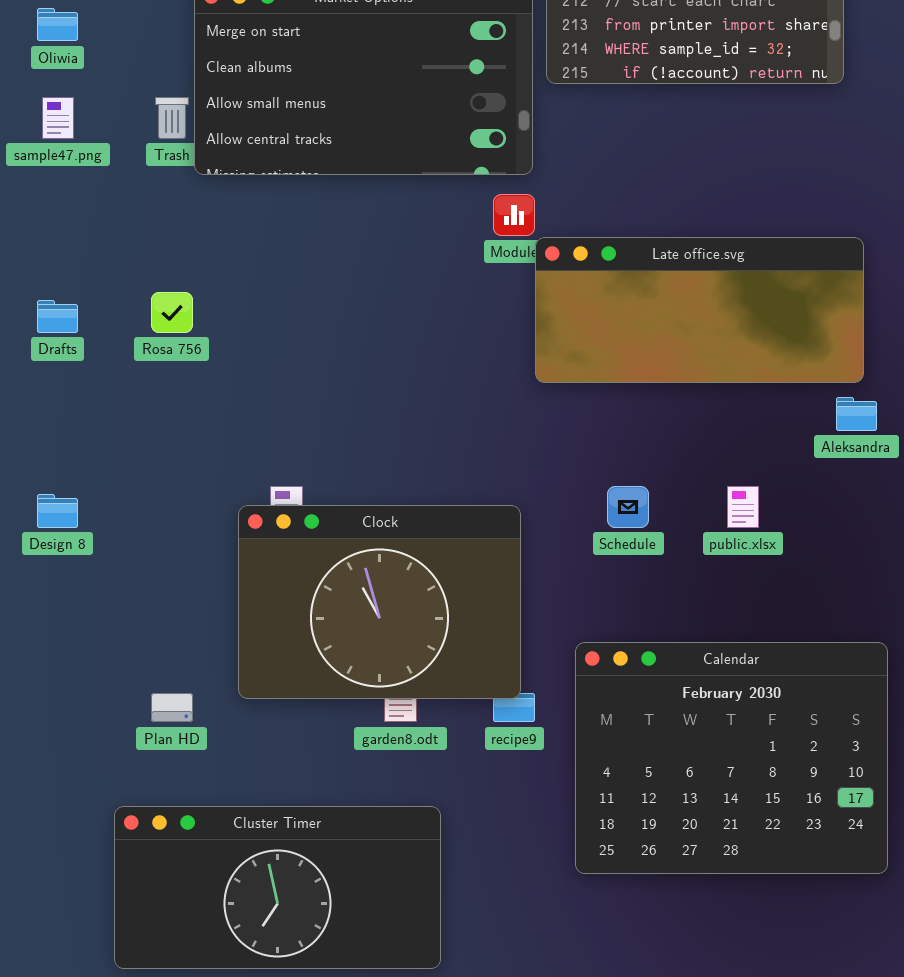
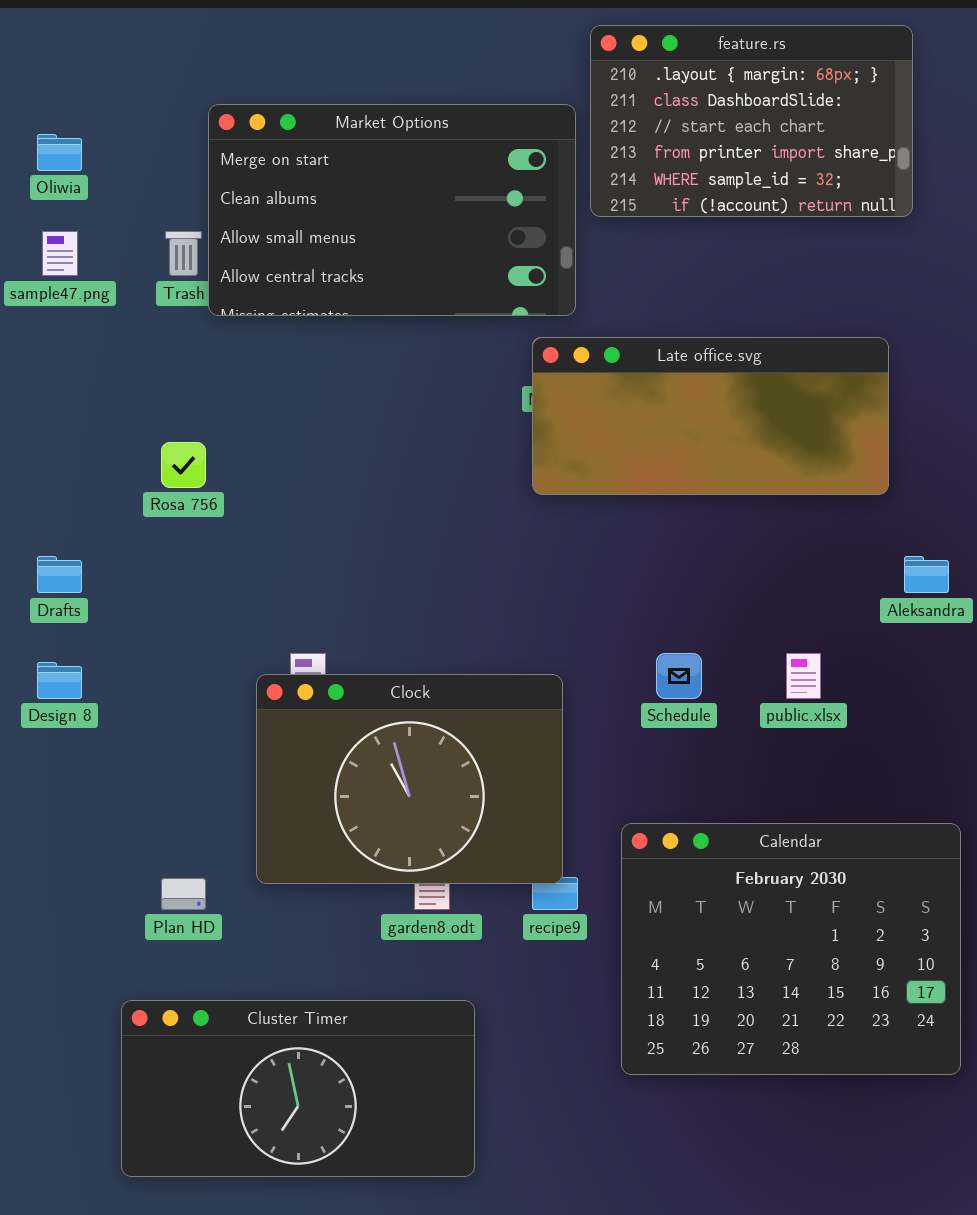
Late office.svg: [535,237,864,383] -> [532,337,889,495], moved
Drafts: [37,300,78,333] -> [37,556,82,593], moved

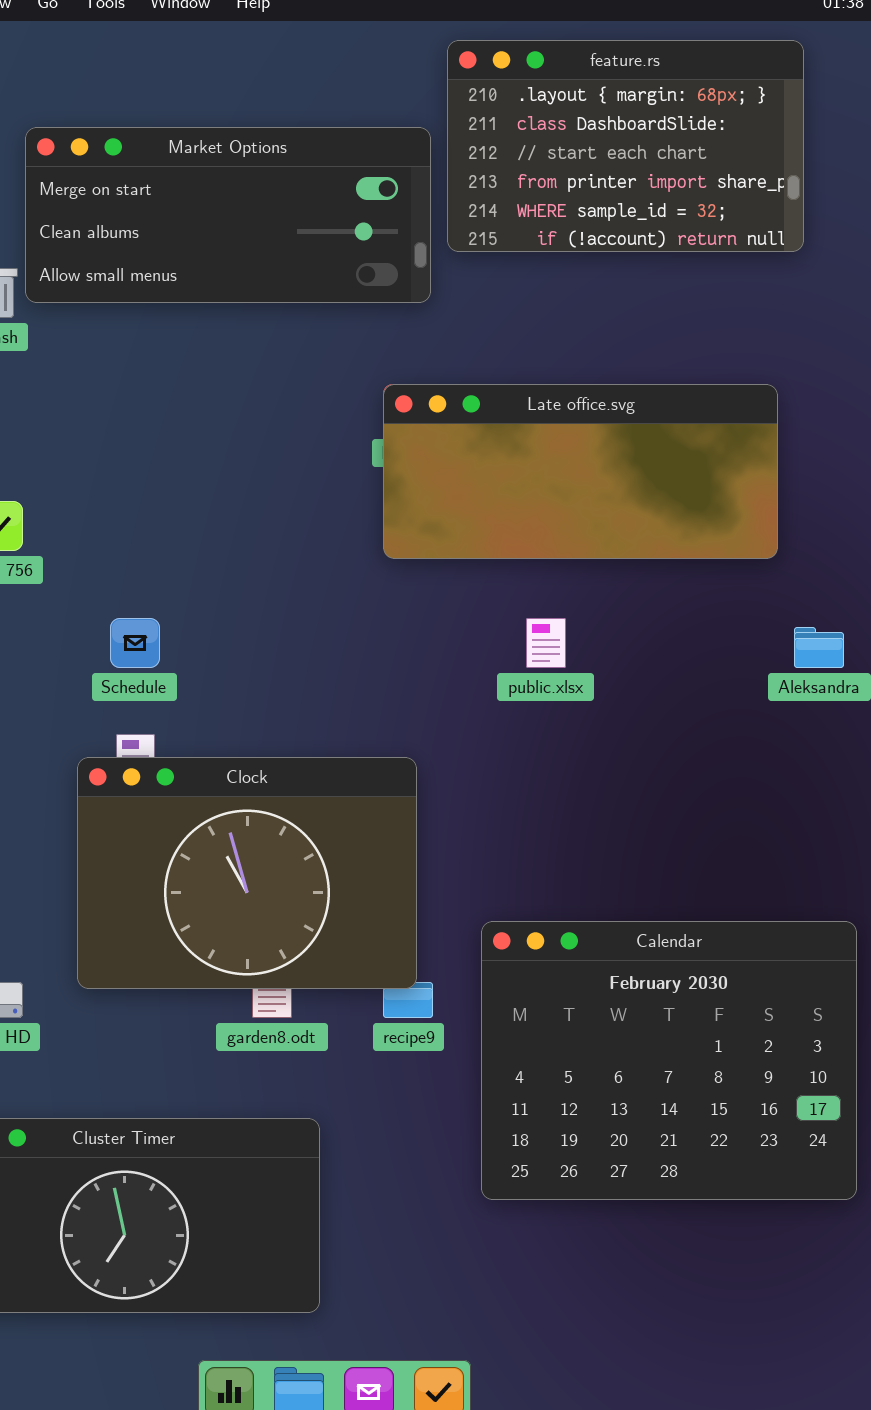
Market Options: [208,104,576,316] -> [25,127,431,303], resized
Schedule: [656,653,702,699] -> [110,618,160,668], moved
public.xlsx: [786,653,821,699] -> [526,618,566,668], moved

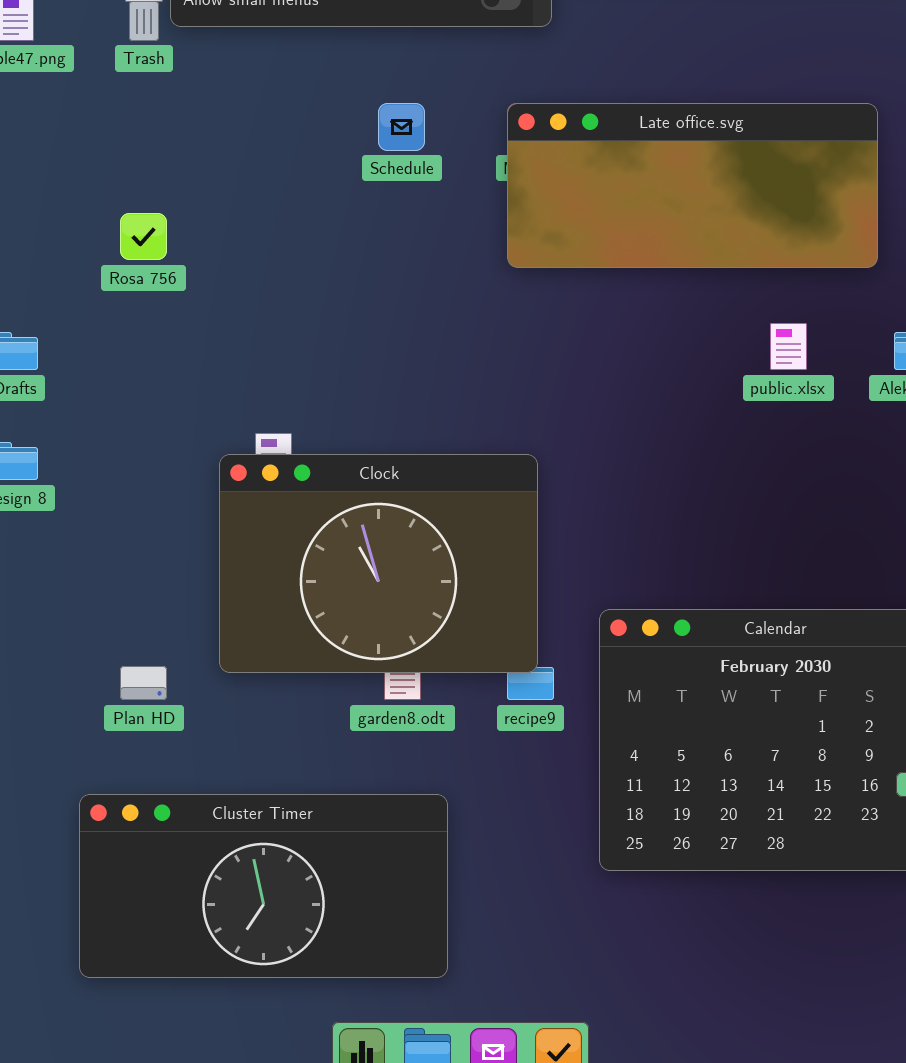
Schedule: [110,618,160,668] -> [378,103,425,151], moved
public.xlsx: [526,618,566,668] -> [770,323,807,370], moved

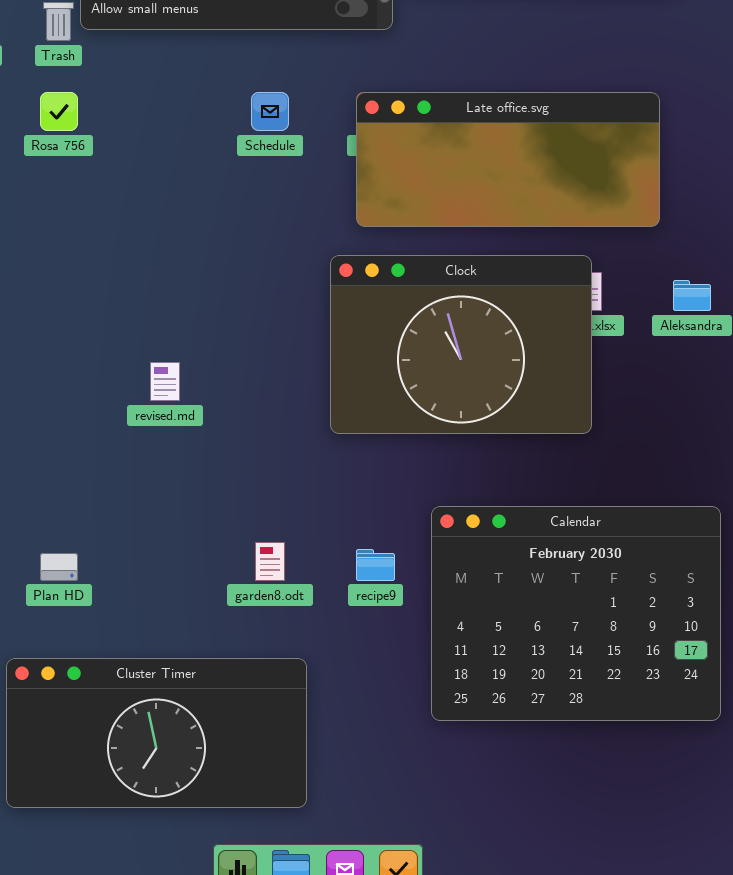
Rosa 756: [120,213,167,260] -> [40,92,78,131], moved
Clock: [219,454,538,673] -> [330,255,592,434], moved

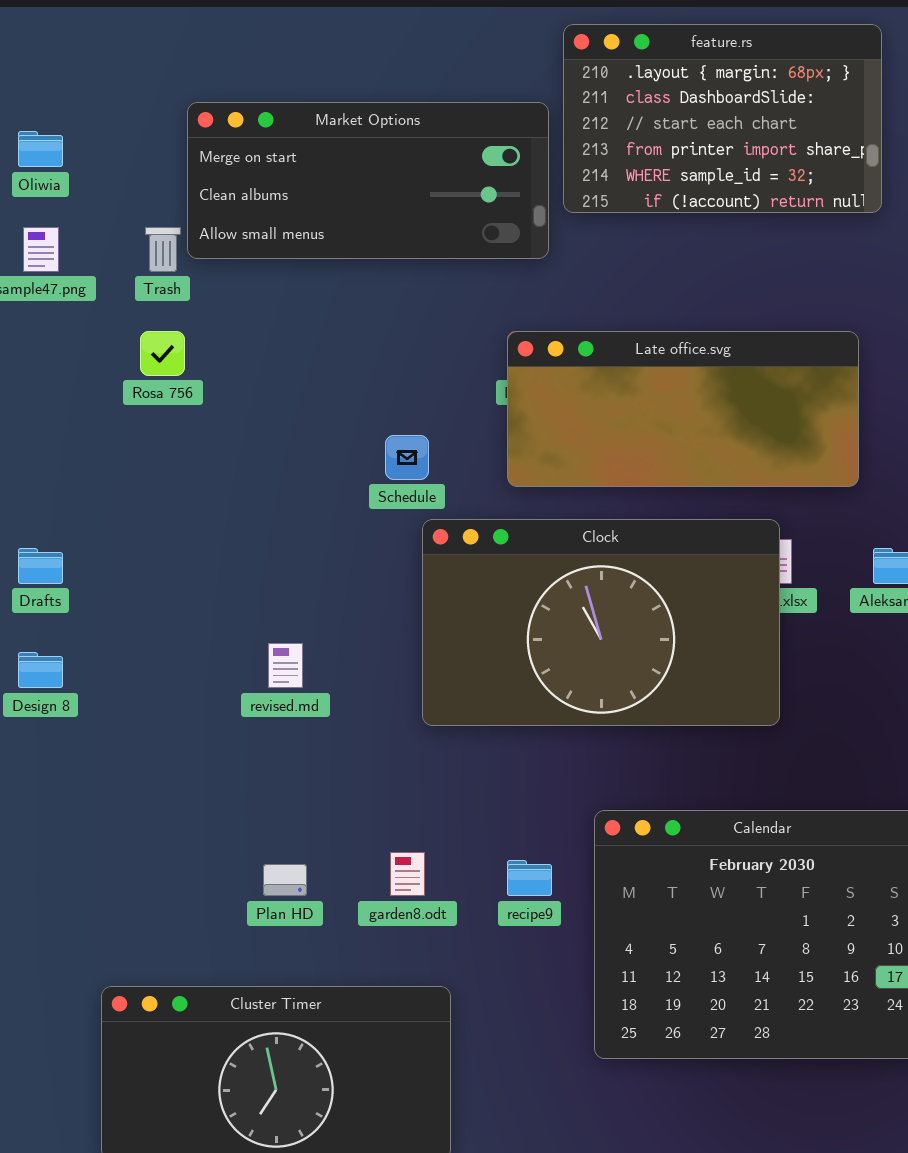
Schedule: [251,92,289,131] -> [385,435,429,480], moved
Clock: [330,255,592,434] -> [422,519,780,726], resized
Plan HD: [40,553,78,581] -> [263,864,307,896], moved

